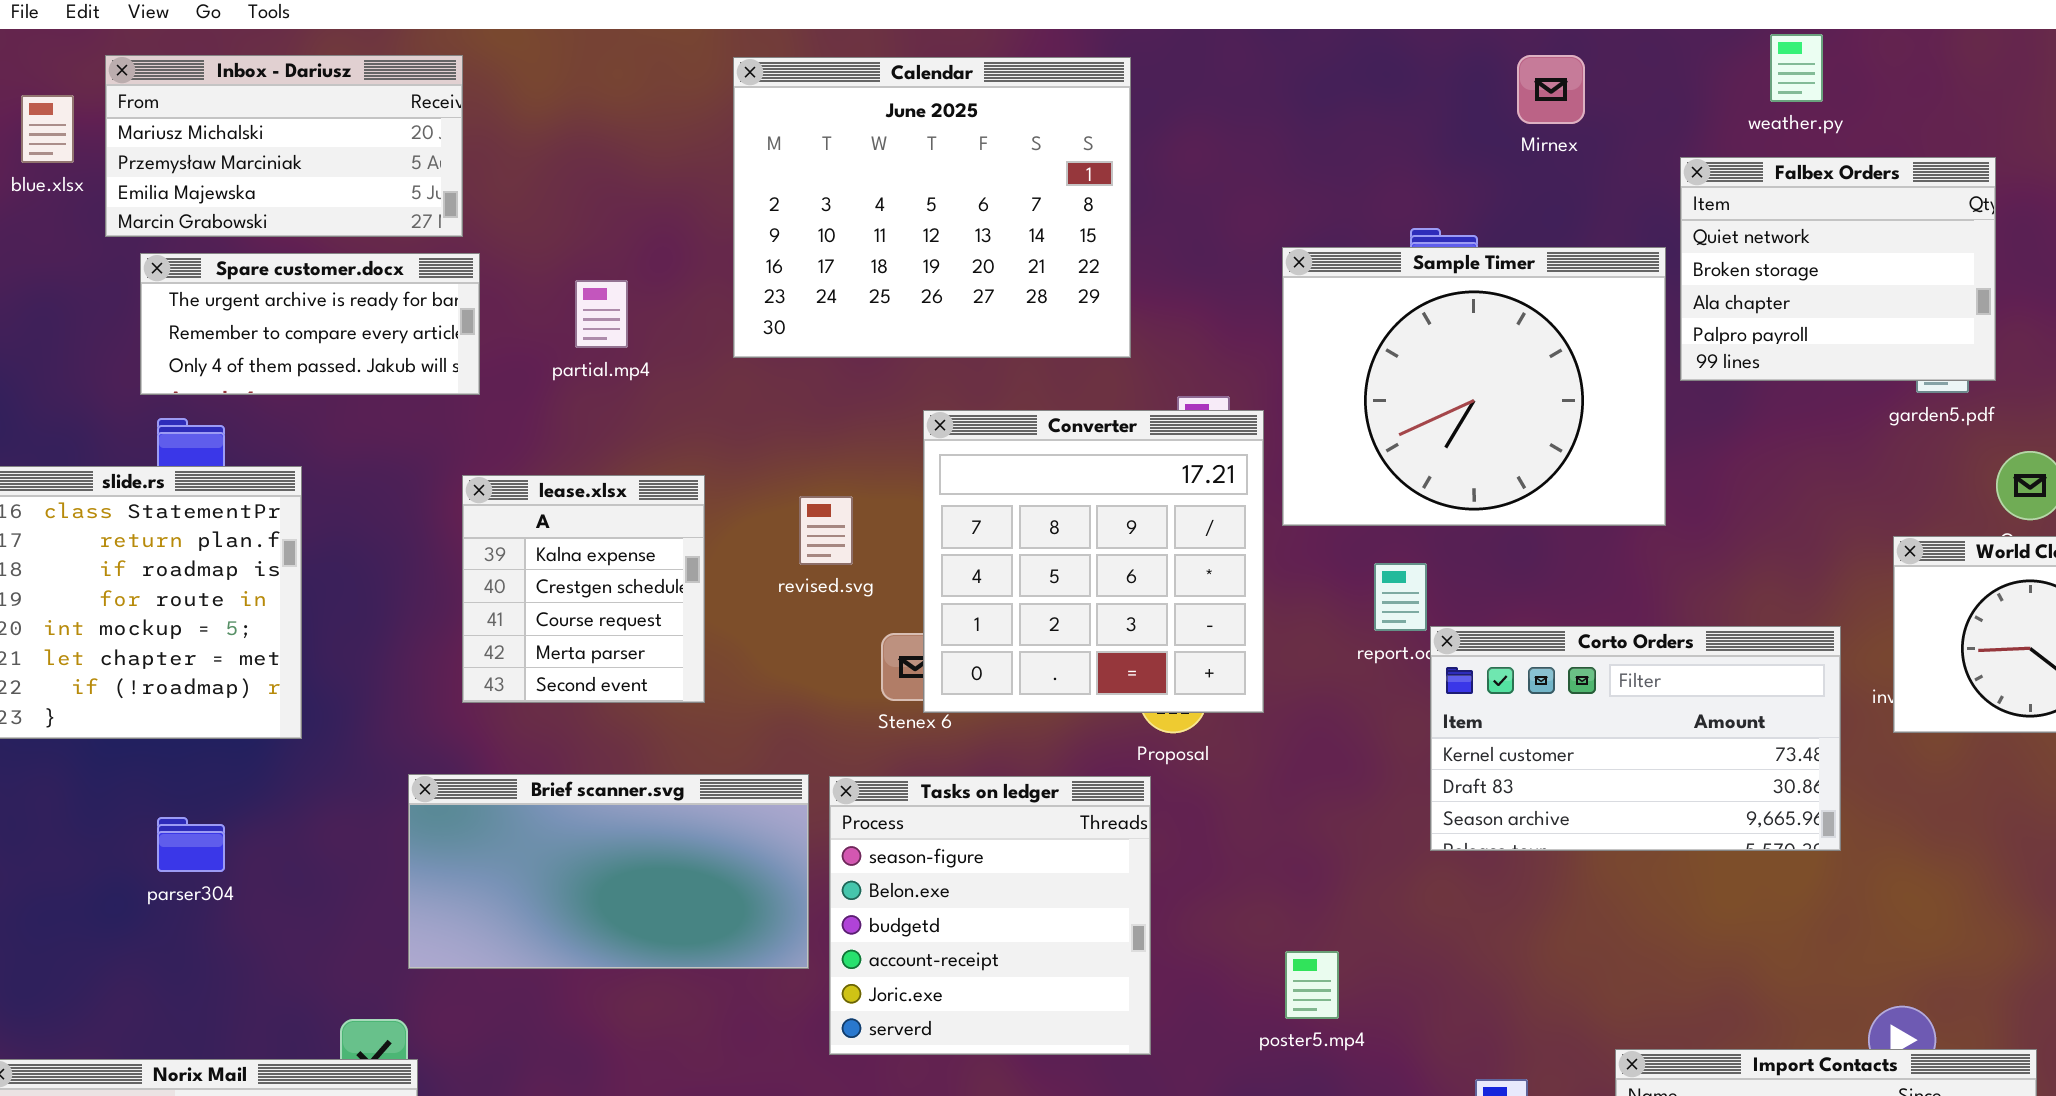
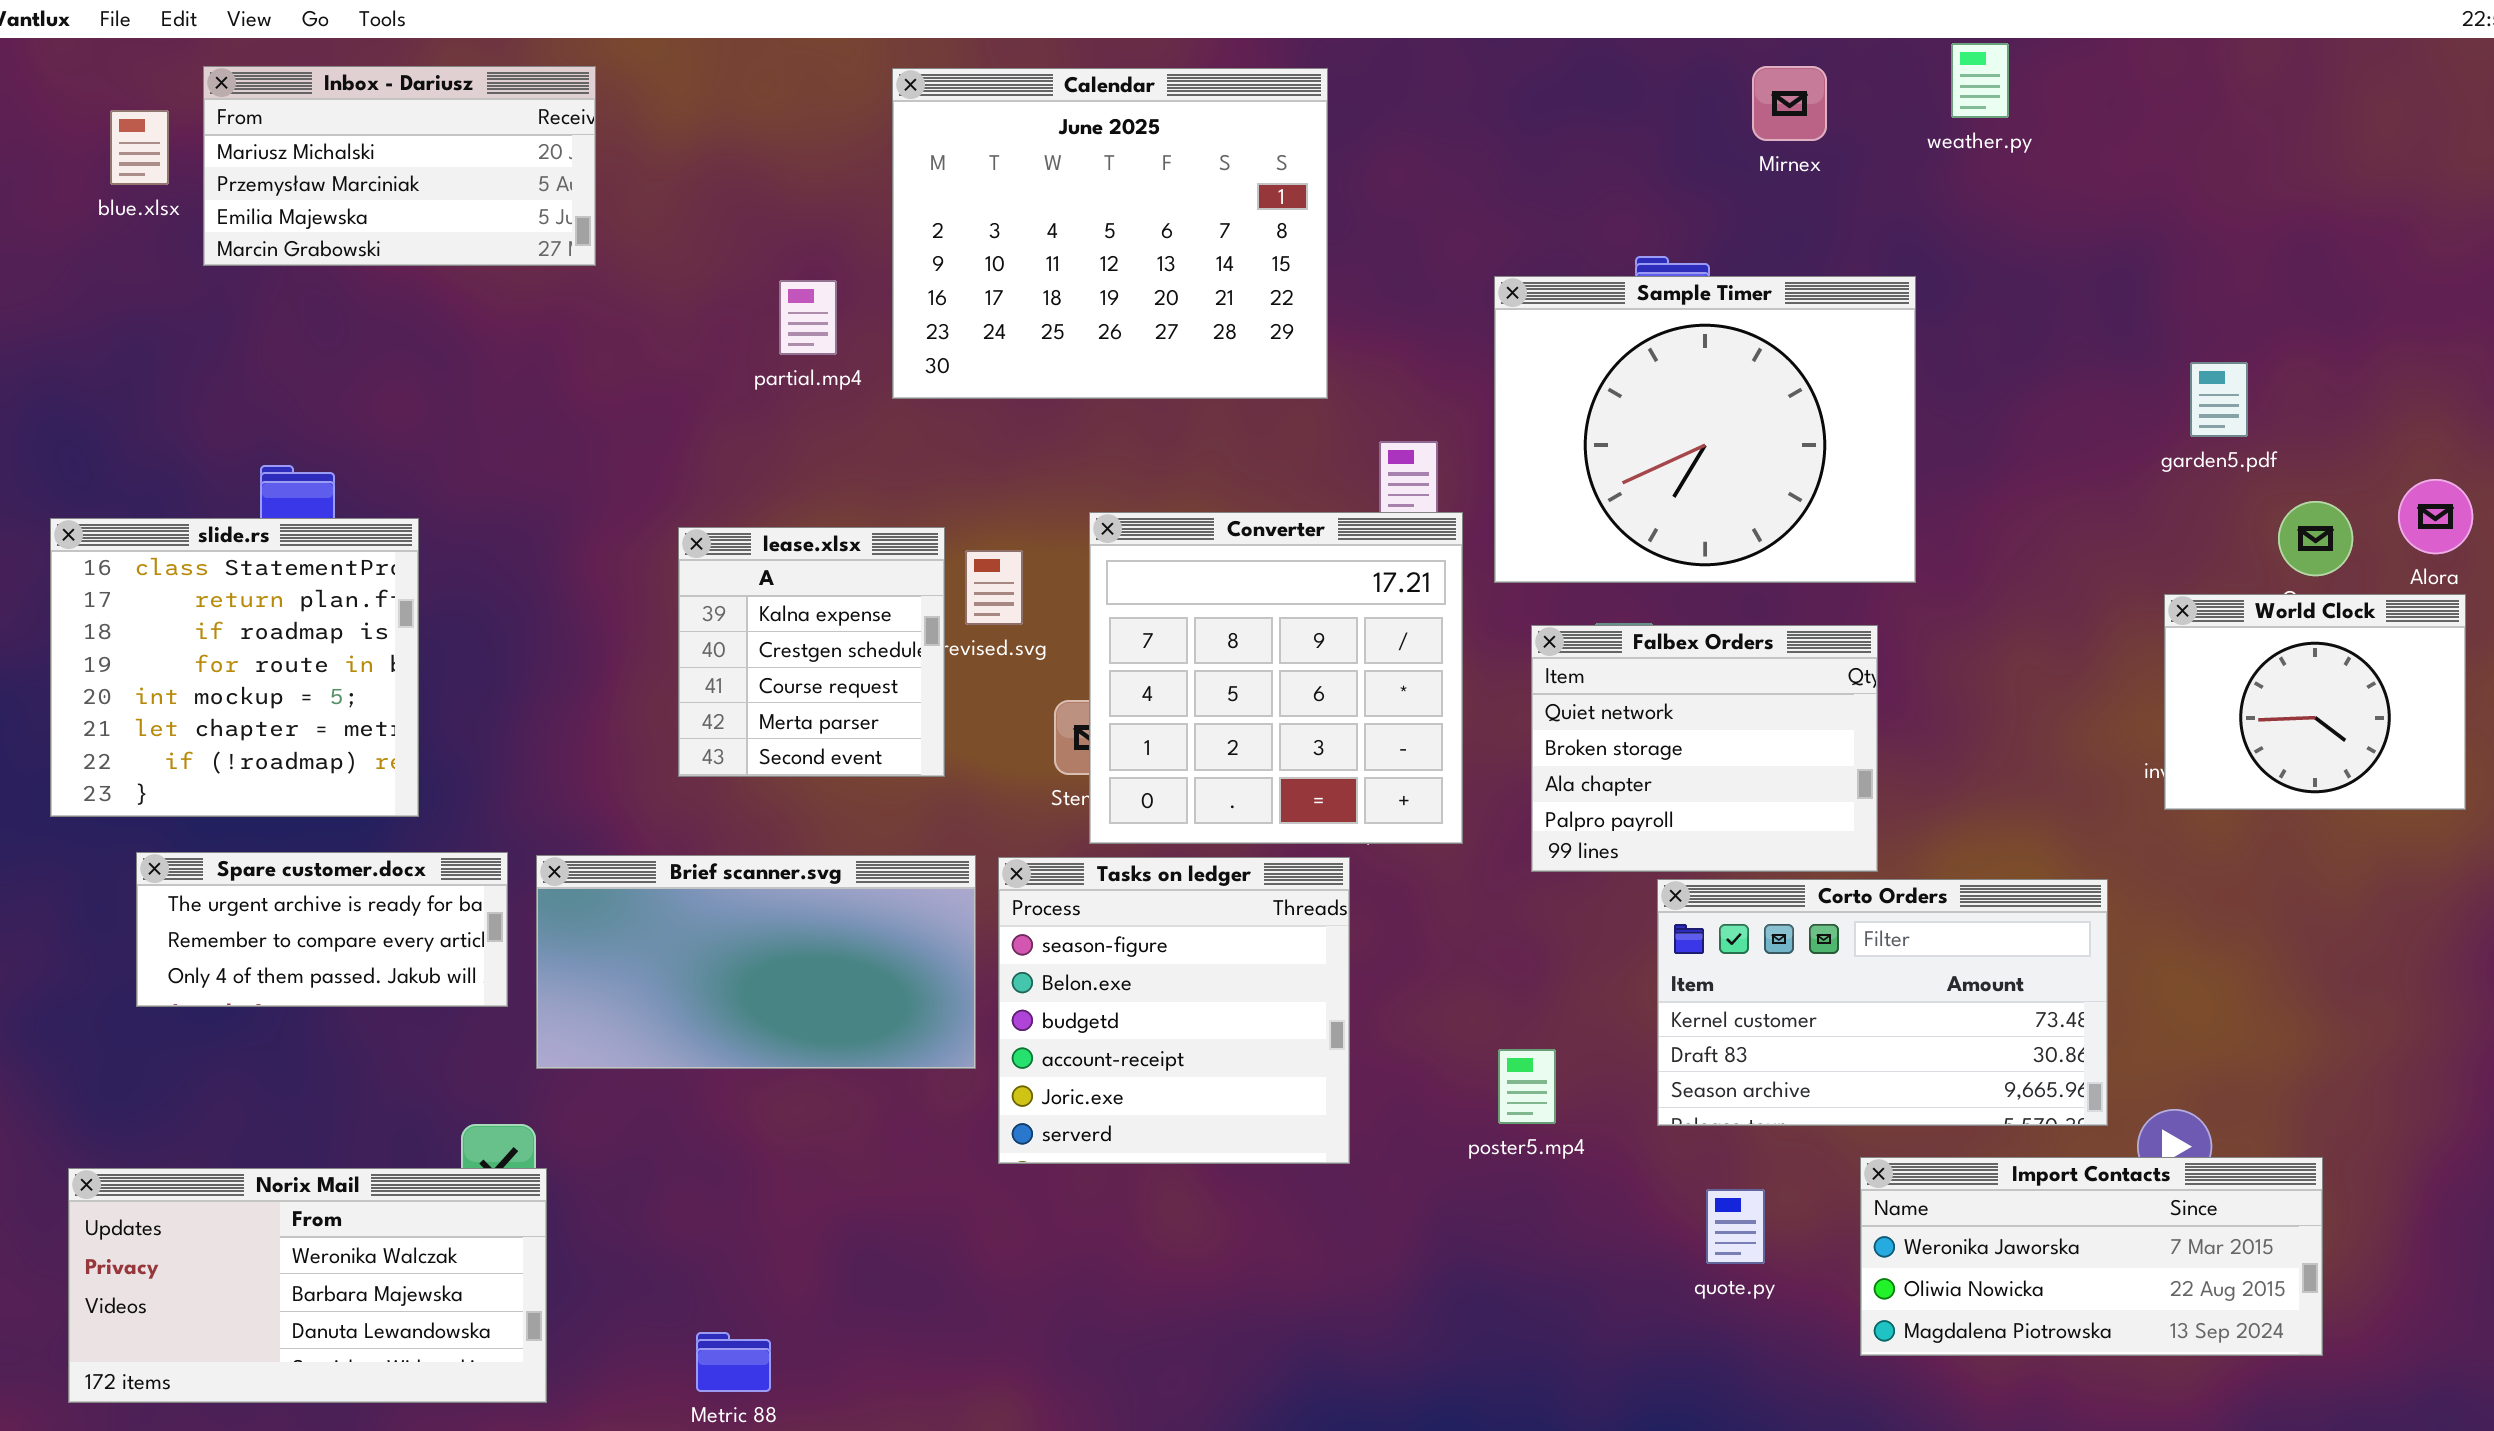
weather.py: [1770,34,1823,102] -> [1951,43,2009,118], moved
Falbex Orders: [1680,157,1996,381] -> [1531,625,1878,872], moved
Spare customer.docx: [140,253,480,395] -> [136,852,508,1007], moved
partial.mp4: [575,280,628,348] -> [779,280,837,355], moved
Converter: [923,410,1264,713] -> [1089,512,1463,844], moved
lease.xlsx: [462,475,705,703] -> [678,527,945,777], moved
Corto Orders: [1430,626,1841,851] -> [1657,879,2108,1126], moved

